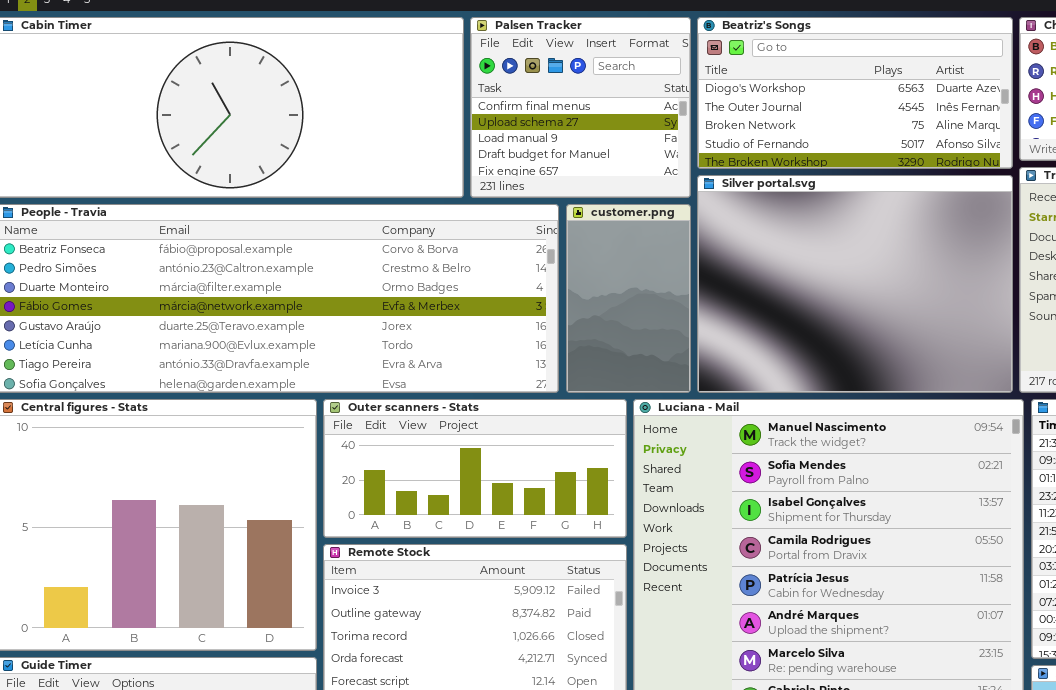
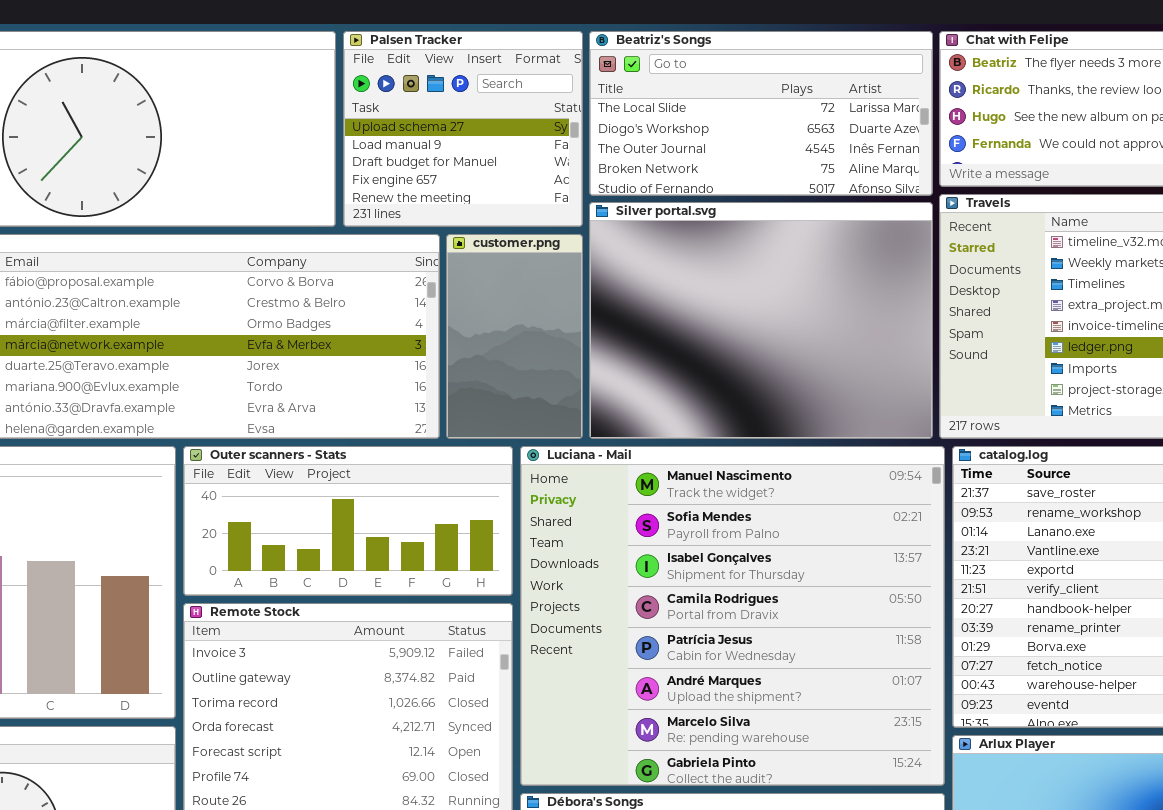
Palsen Tracker: [470,17,691,198] -> [343,31,583,227], scrolled down 1 row
Beatriz's Songs: [697,17,1013,169] -> [589,31,933,196], scrolled up 1 row

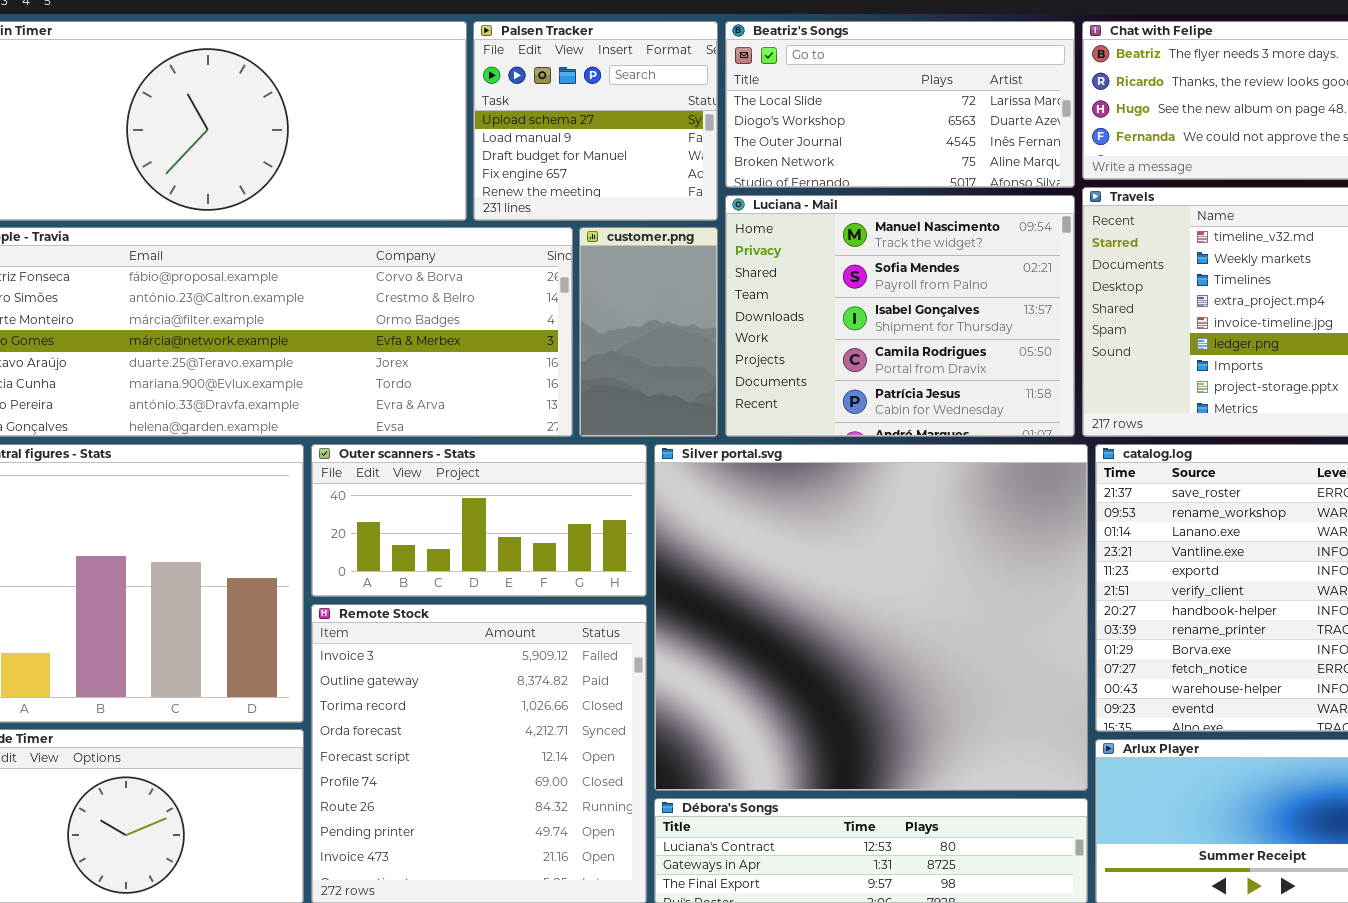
Silver portal.svg: [589,202,933,439] -> [654,444,1088,791], moved, resized
Luciana - Mail: [520,446,945,786] -> [725,195,1075,437], moved, resized

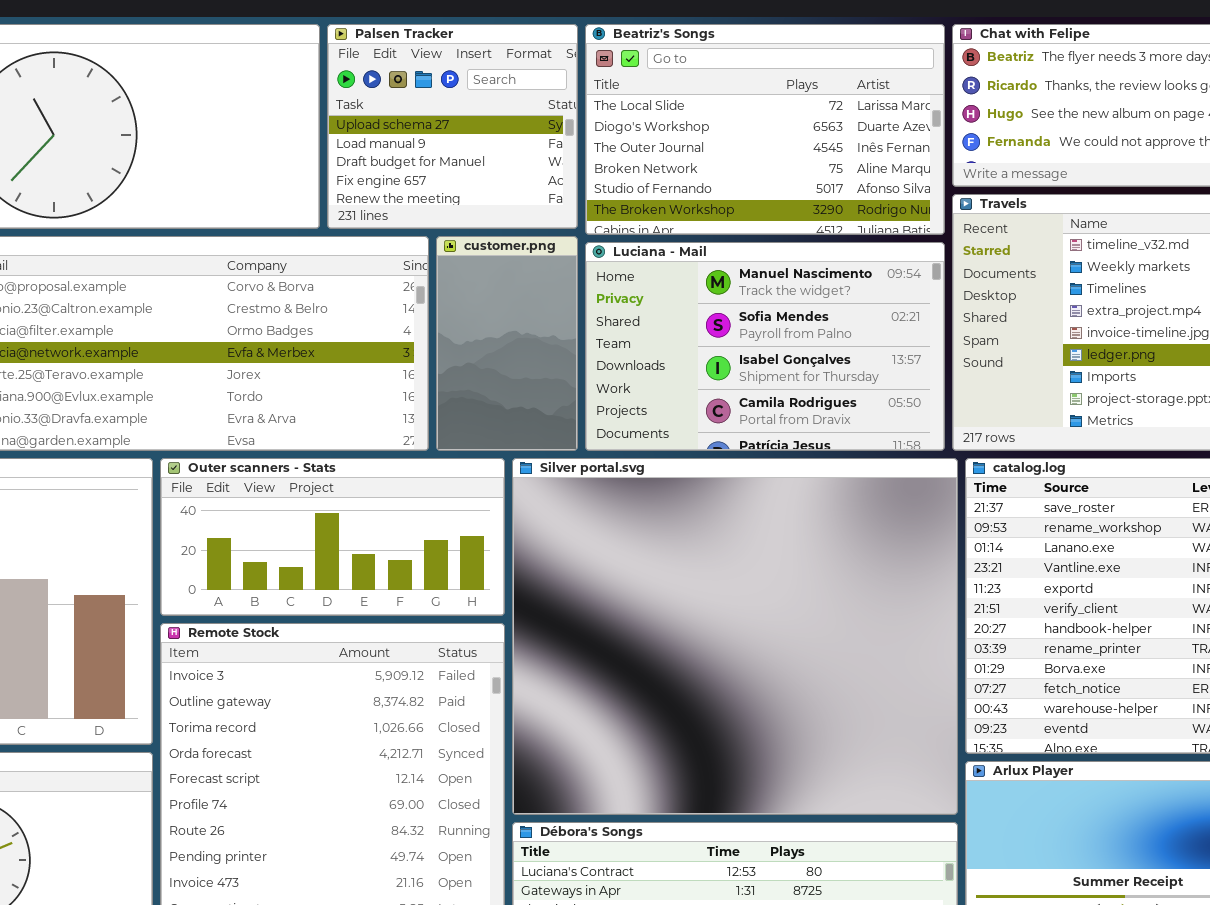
Beatriz's Songs: [725,21,1075,188] -> [585,24,945,235], resized
Luciana - Mail: [725,195,1075,437] -> [585,242,945,451], resized

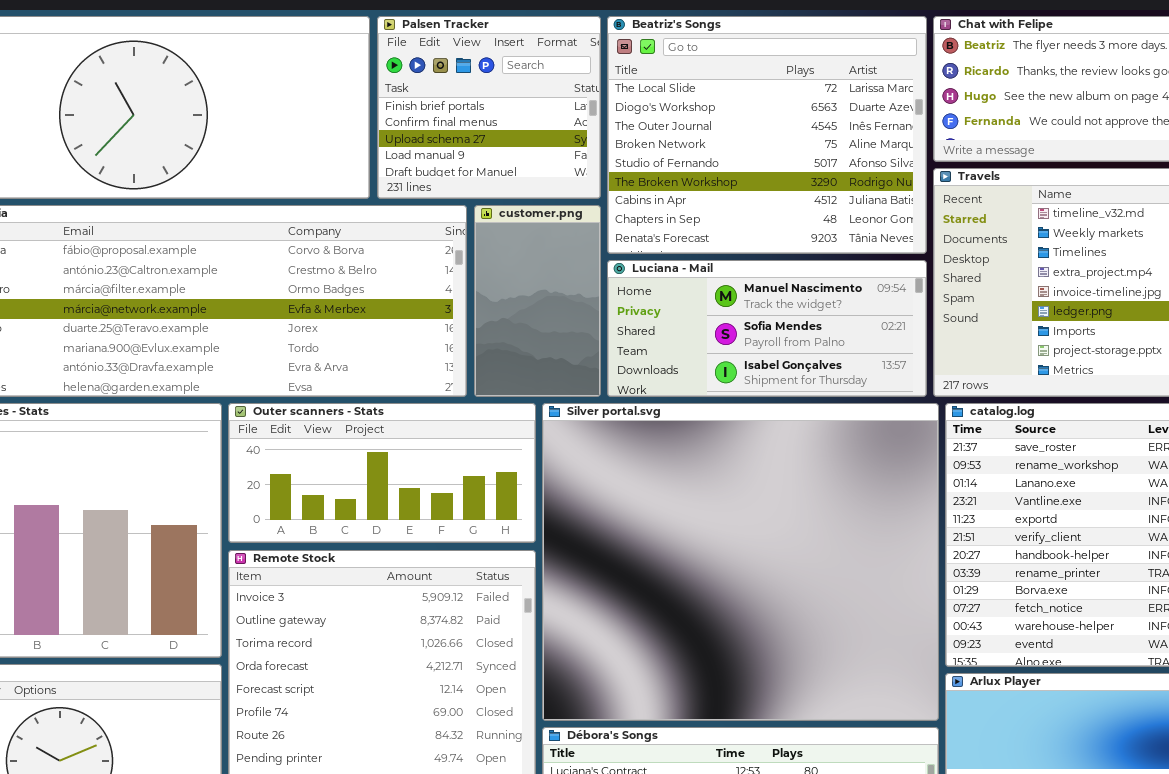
Palsen Tracker: [327,24,578,229] -> [377,16,601,199], scrolled up 2 rows
Beatriz's Songs: [585,24,945,235] -> [607,16,927,254], resized
Luciana - Mail: [585,242,945,451] -> [607,260,927,397], resized

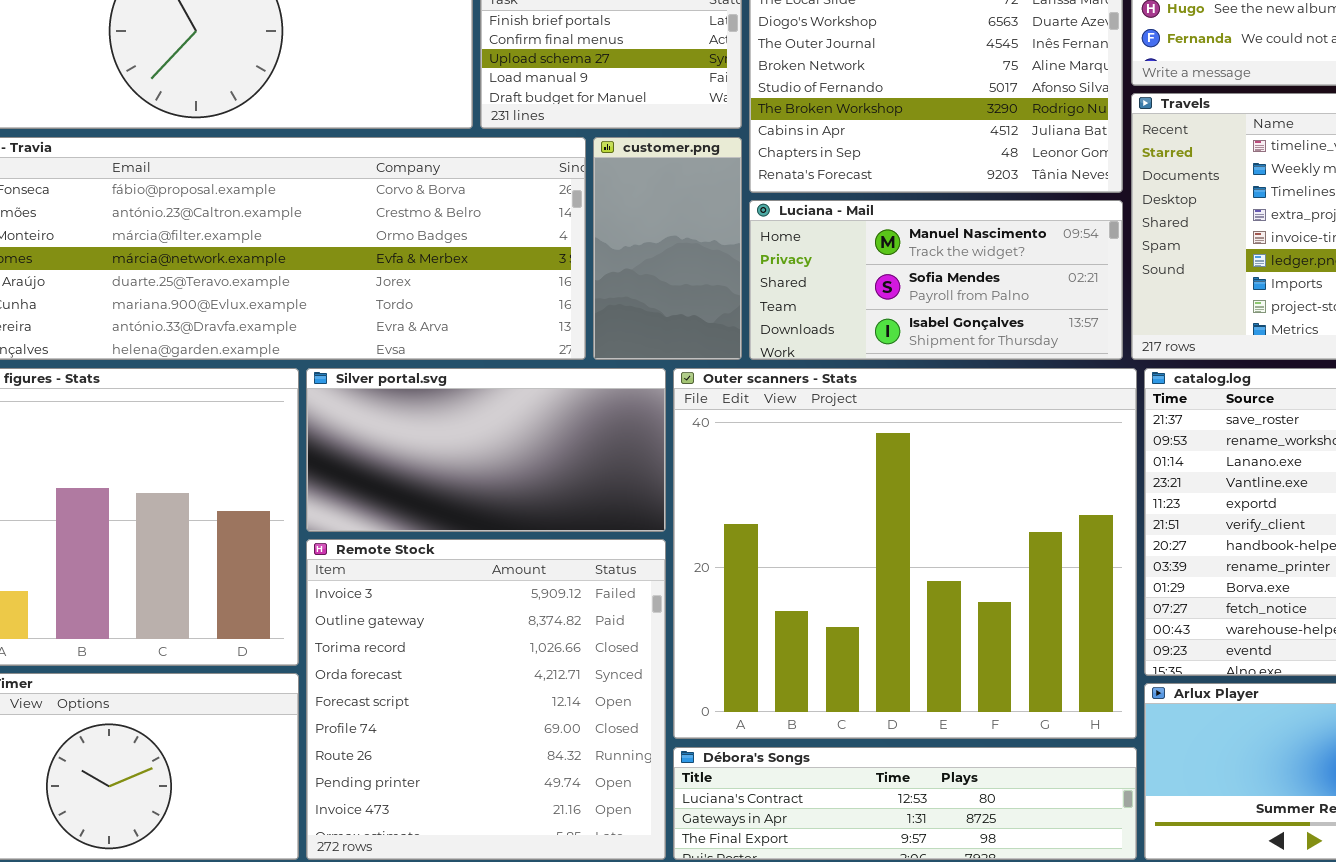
Outer scanners - Stats: [228,403,536,543] -> [673,368,1137,739], moved, resized
Silver portal.svg: [542,403,939,721] -> [306,368,666,532], moved, resized

